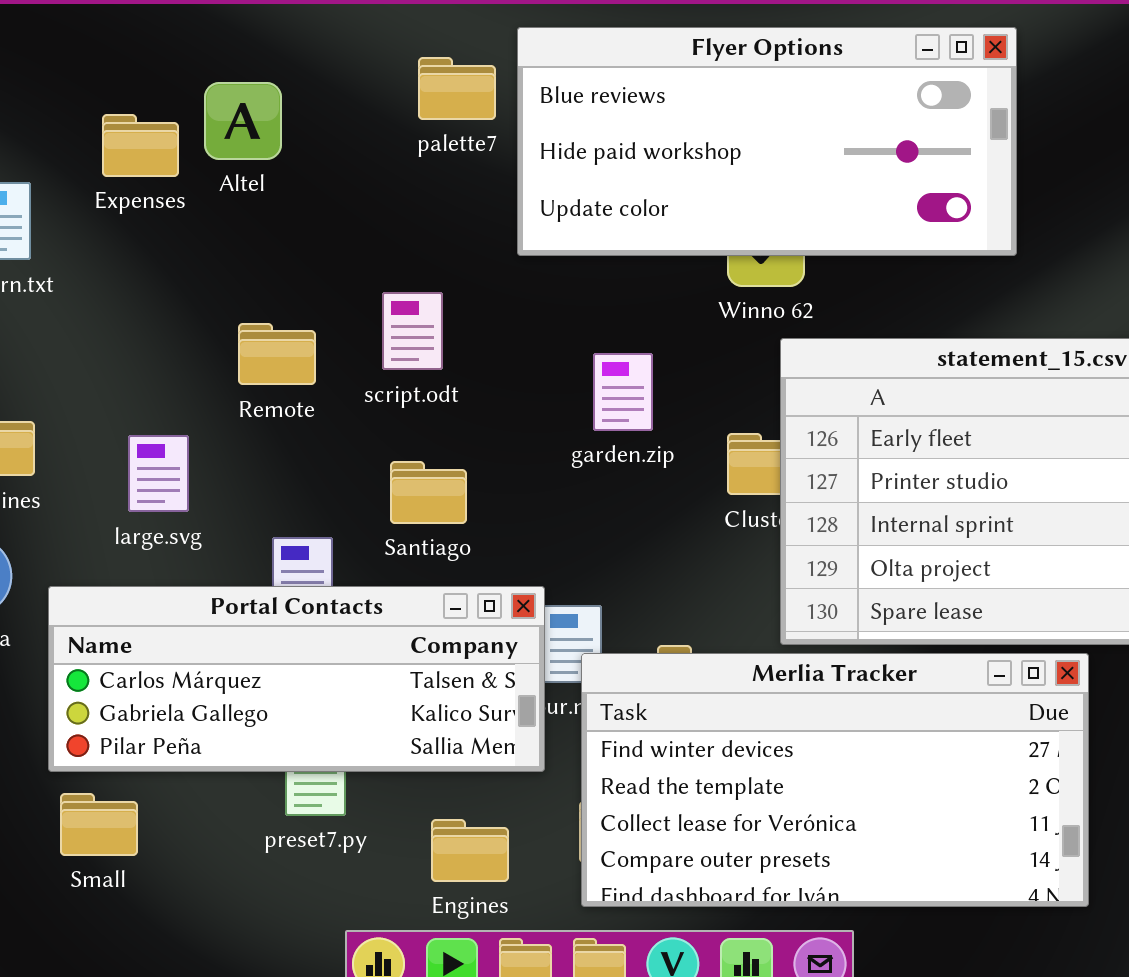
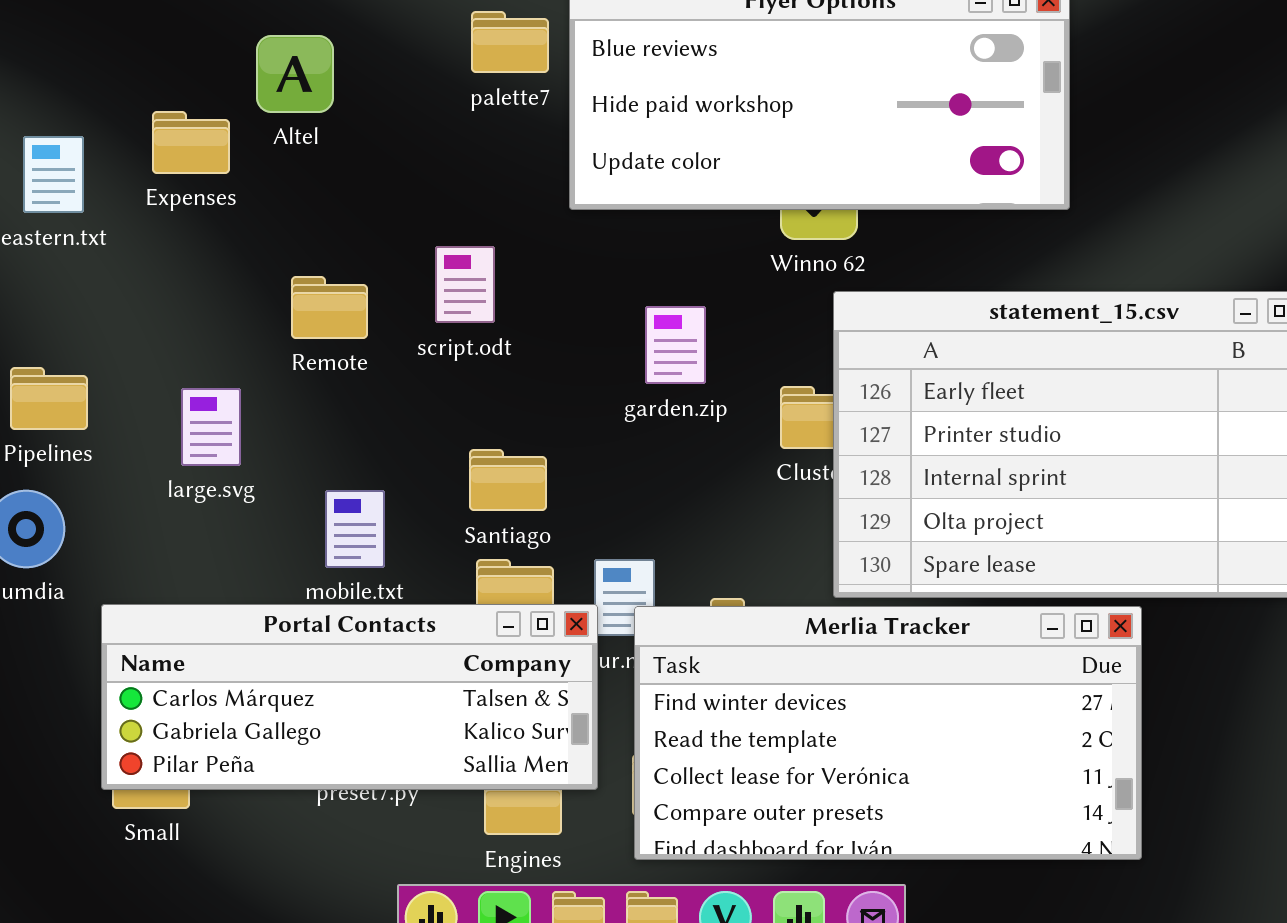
Expenses: [102,114,179,177] -> [152,111,230,174], moved
Santiago: [390,461,467,524] -> [469,449,547,511], moved
Portal Contacts: [48,586,545,772] -> [101,604,598,790], moved

